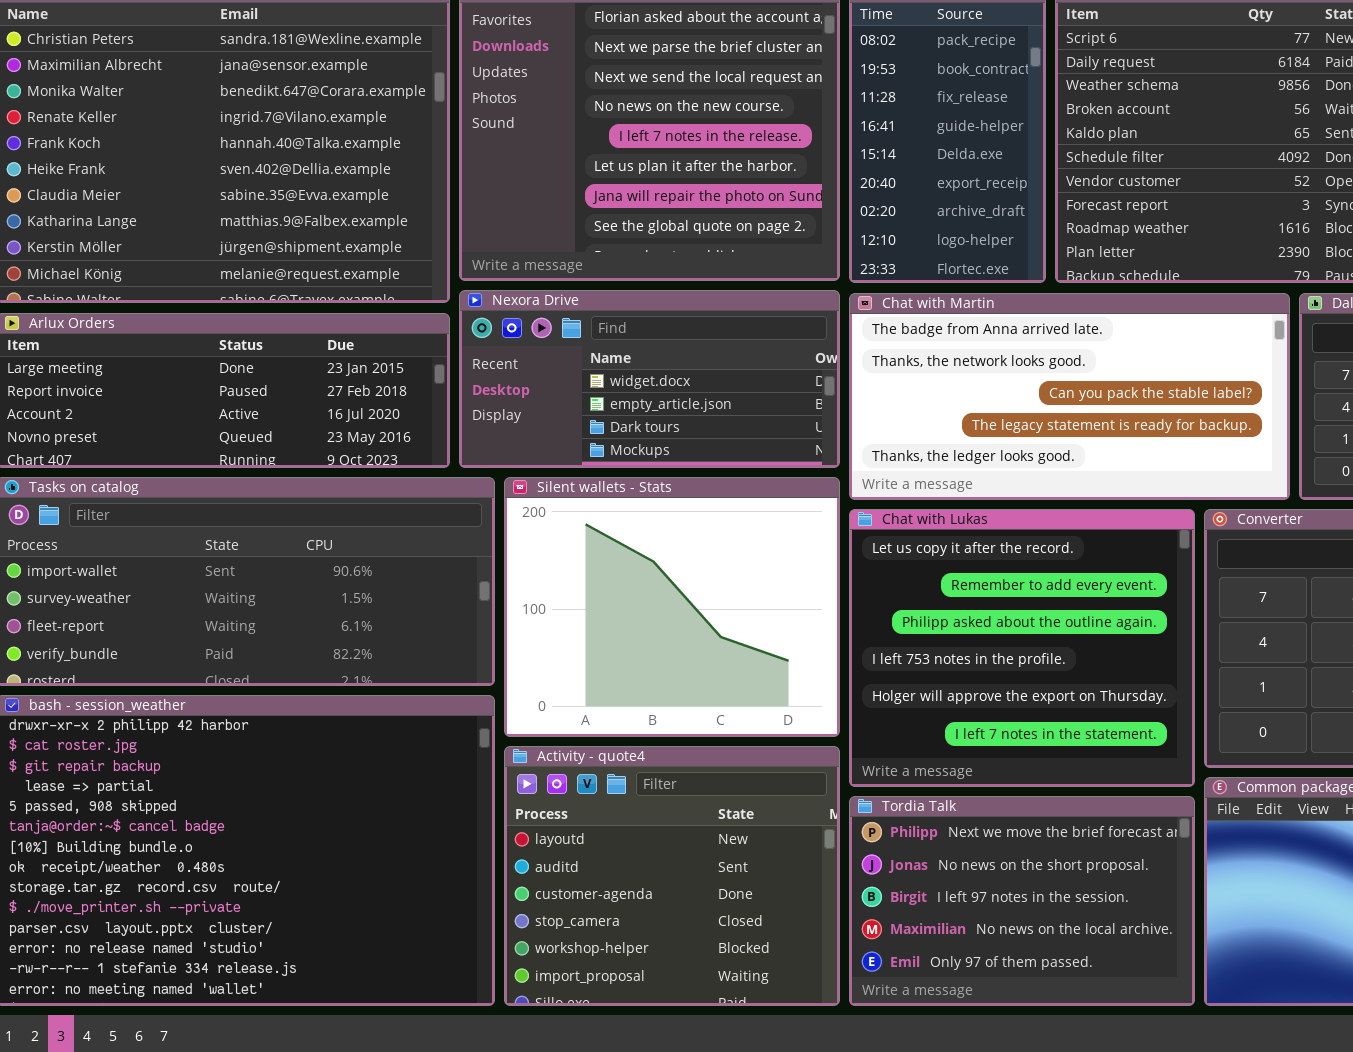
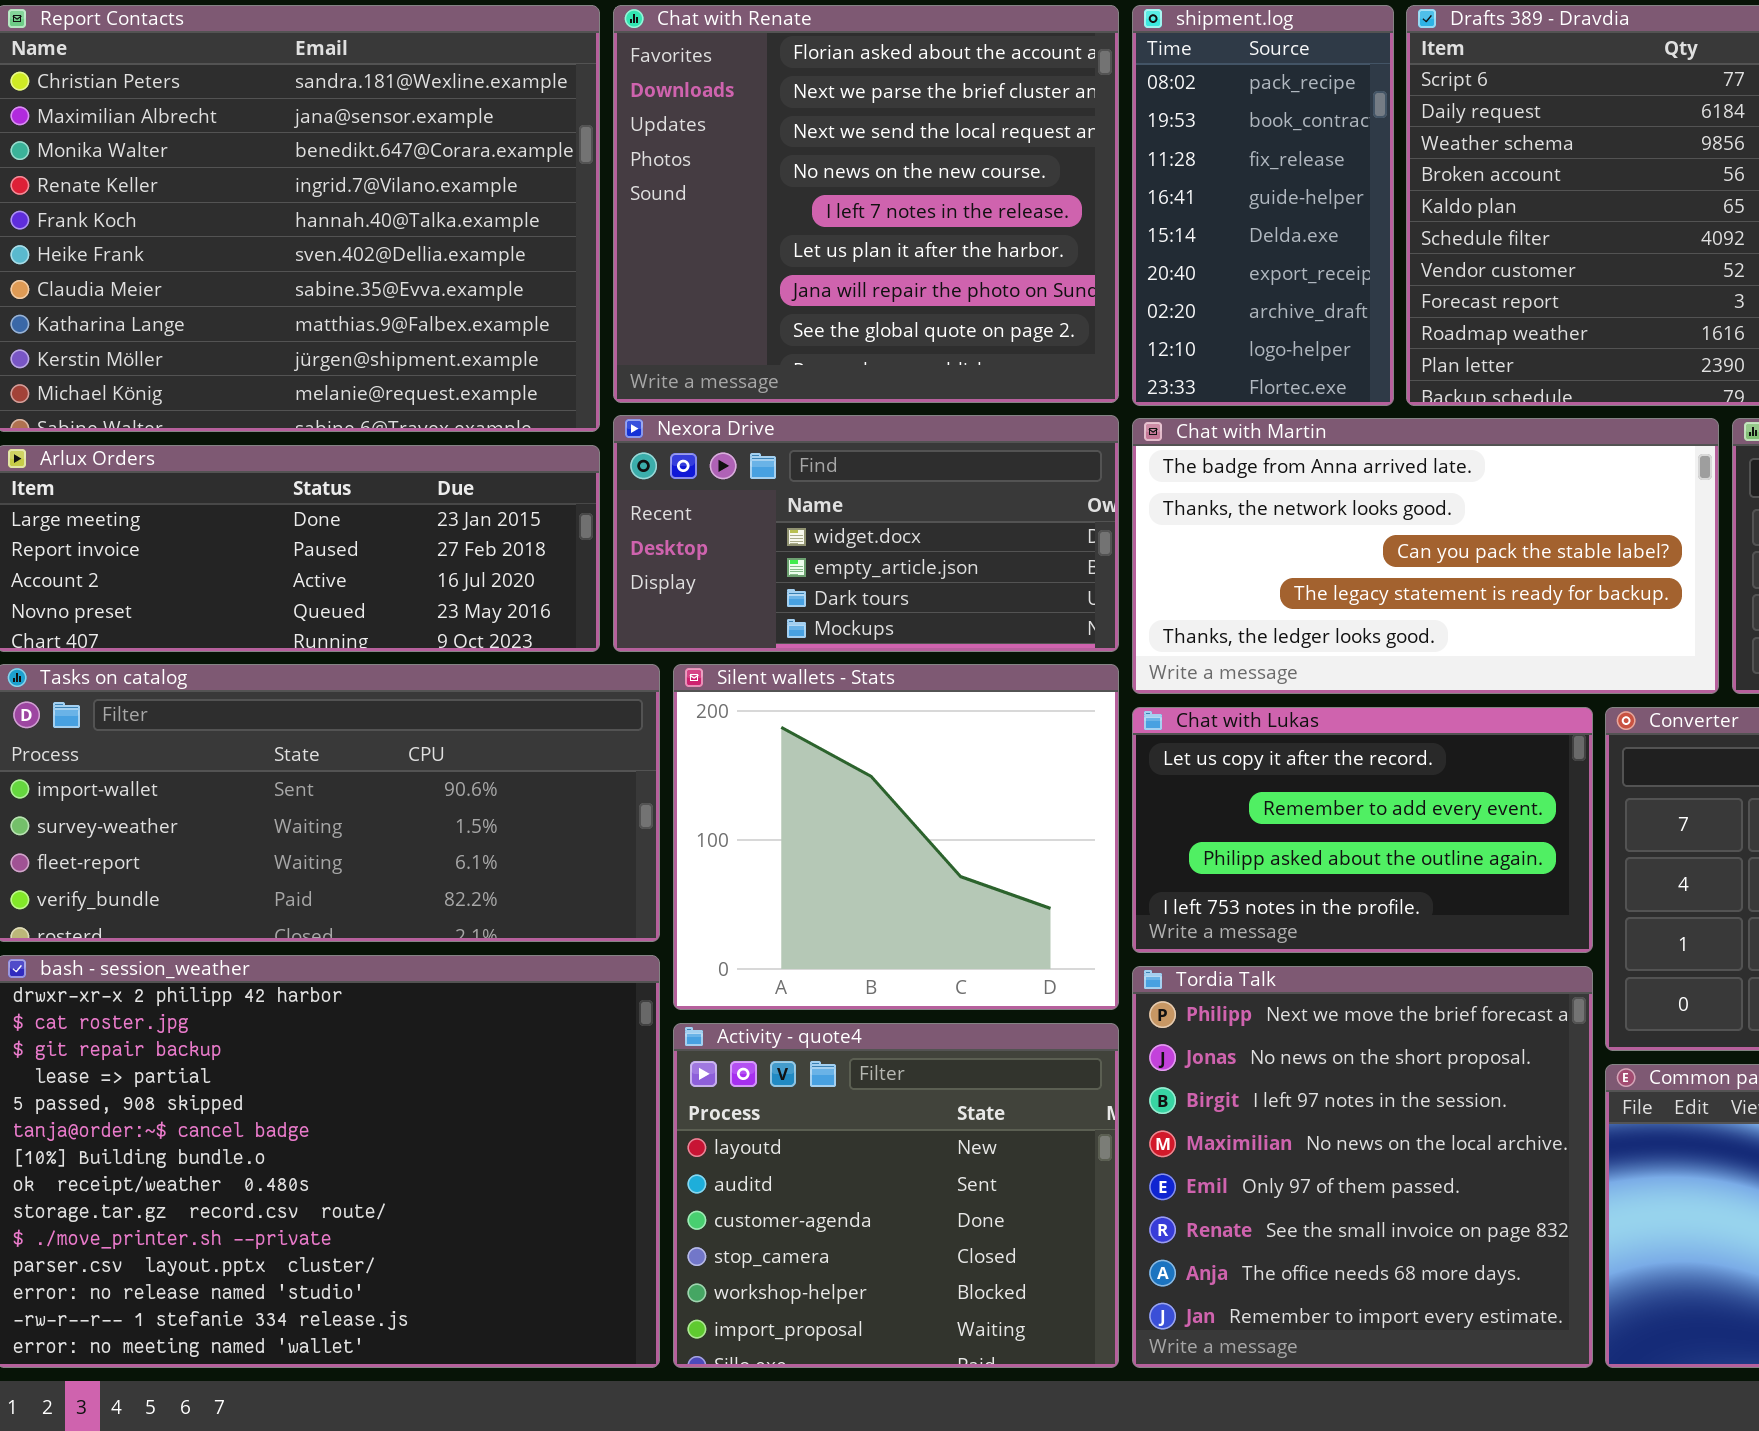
Chat with Lukas: [849,509,1195,787] -> [1132,707,1593,953], resized
Tordia Talk: [849,796,1195,1006] -> [1132,966,1593,1368], resized

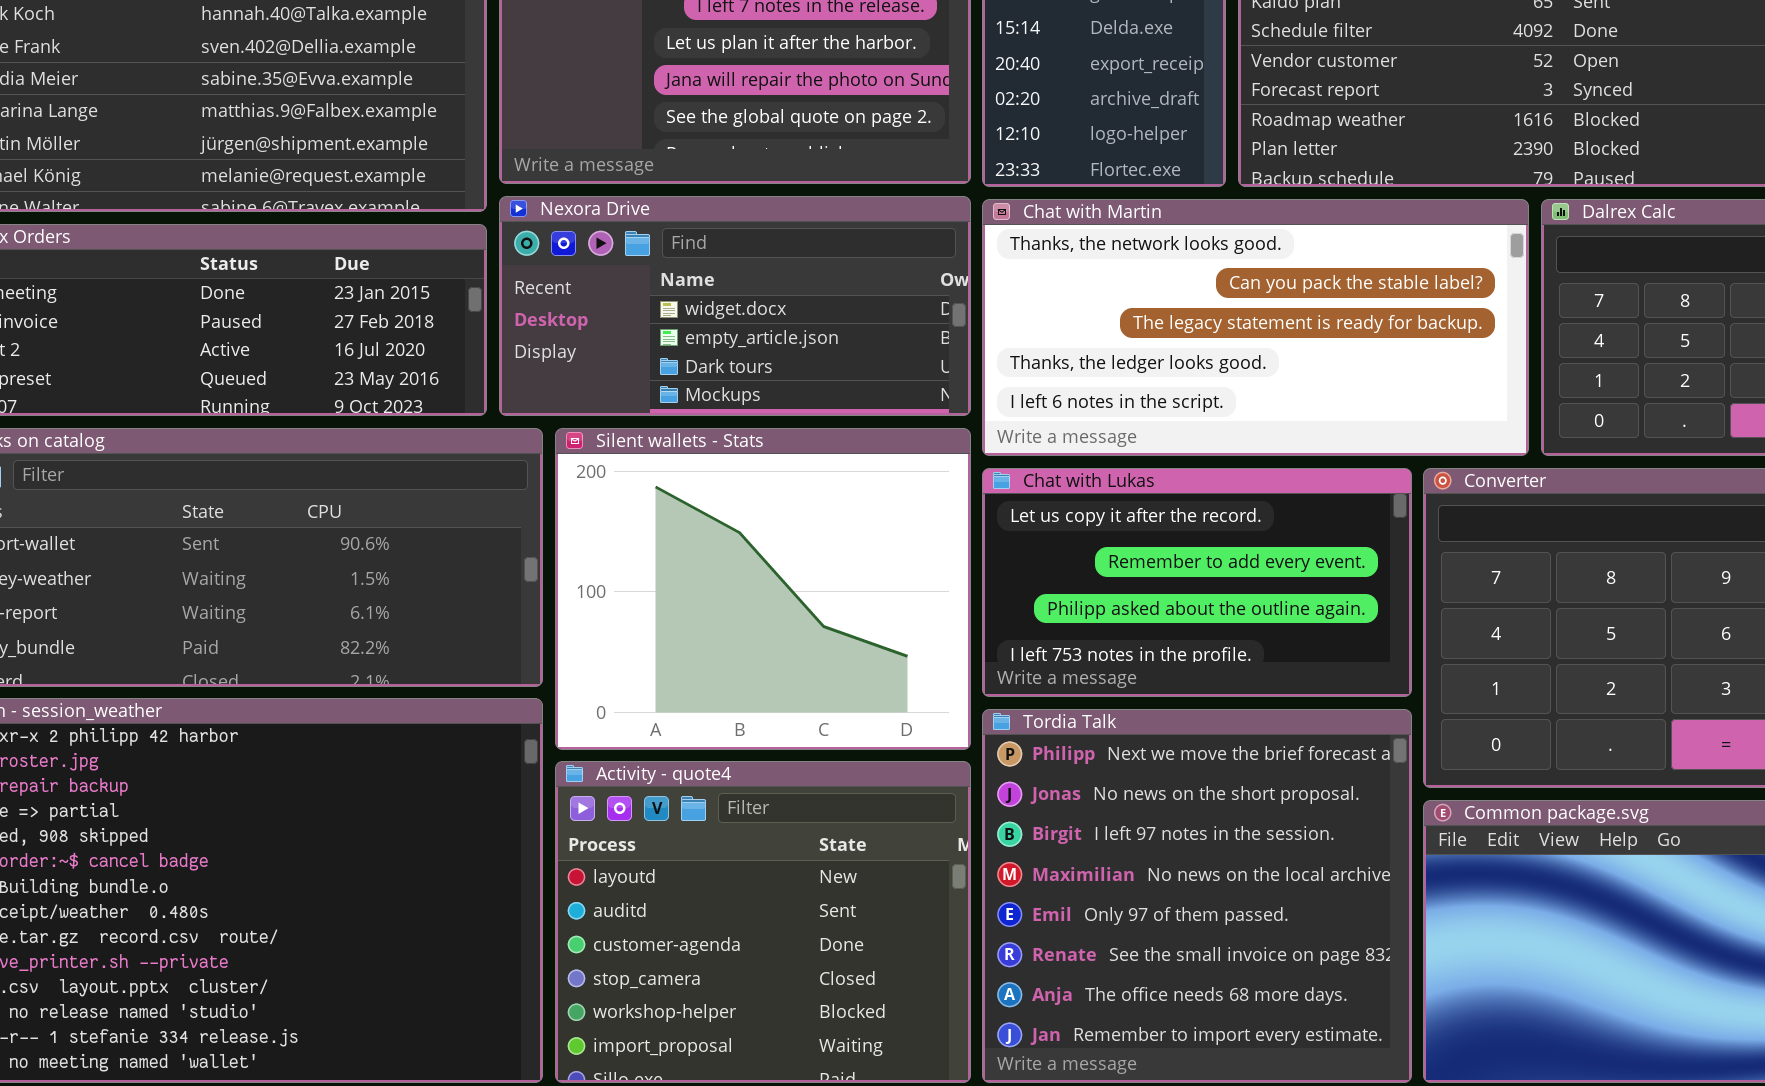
Chat with Martin: [1132,418,1719,694] -> [982,199,1529,456], scrolled down 1 row

